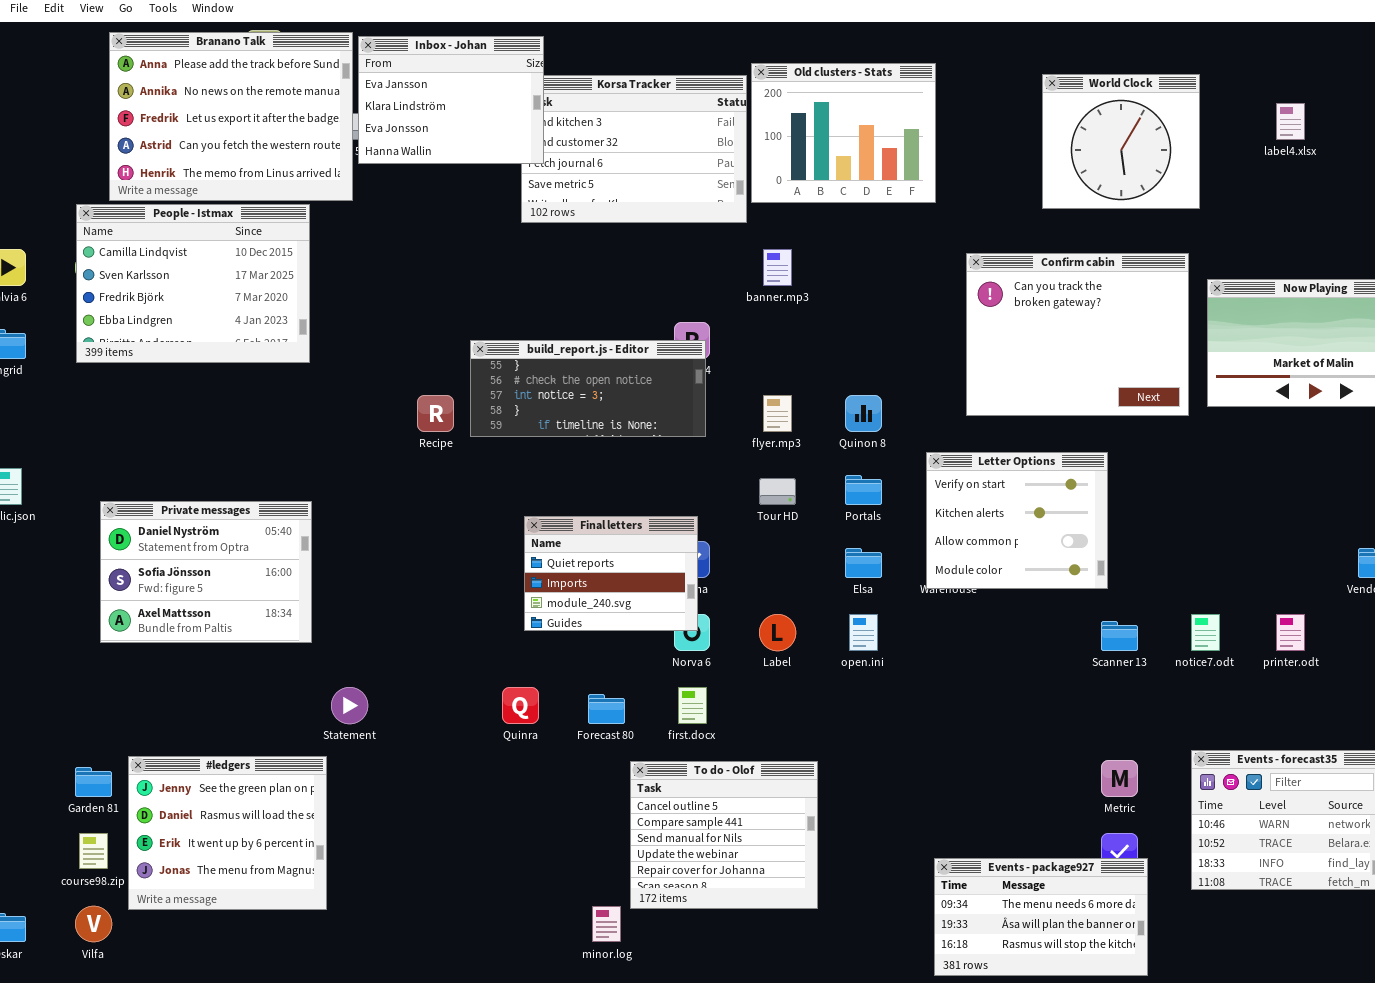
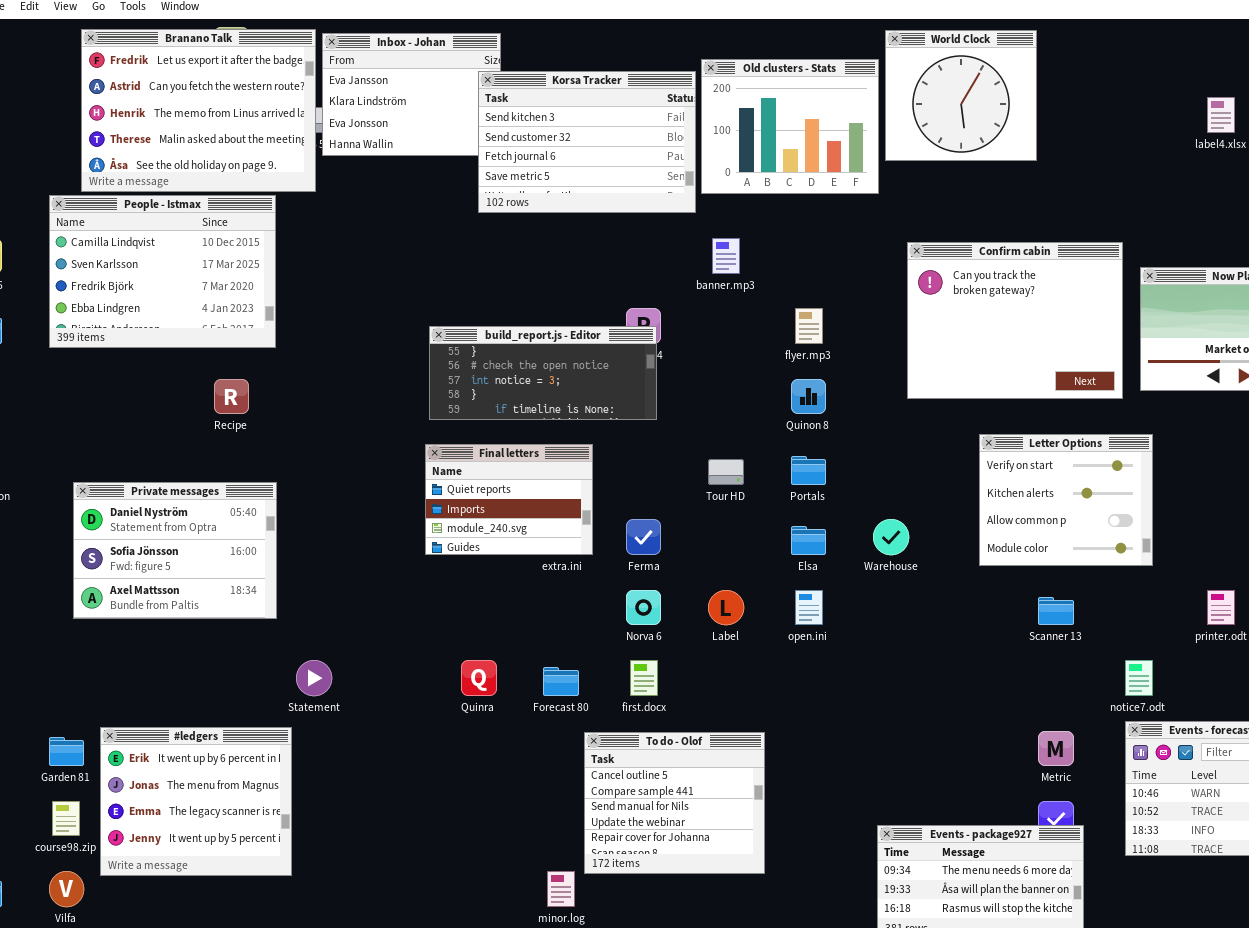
Branano Talk: [109,32,353,201] -> [81,29,316,192], scrolled down 2 rows
World Clock: [1042,74,1200,209] -> [885,30,1037,161], moved
Korsa Tracker: [521,75,747,223] -> [478,71,696,213], raised
Recipe: [417,395,454,432] -> [214,379,249,414], moved
flyer.mp3: [763,395,792,432] -> [795,308,823,344], moved
Letter Options: [926,452,1108,589] -> [979,434,1153,566], moved
Final letters: [524,516,698,631] -> [425,444,593,555], moved
notice7.odt: [1191,614,1220,651] -> [1125,660,1153,696], moved
#ledgers: [128,756,327,910] -> [100,727,292,876], scrolled down 2 rows

